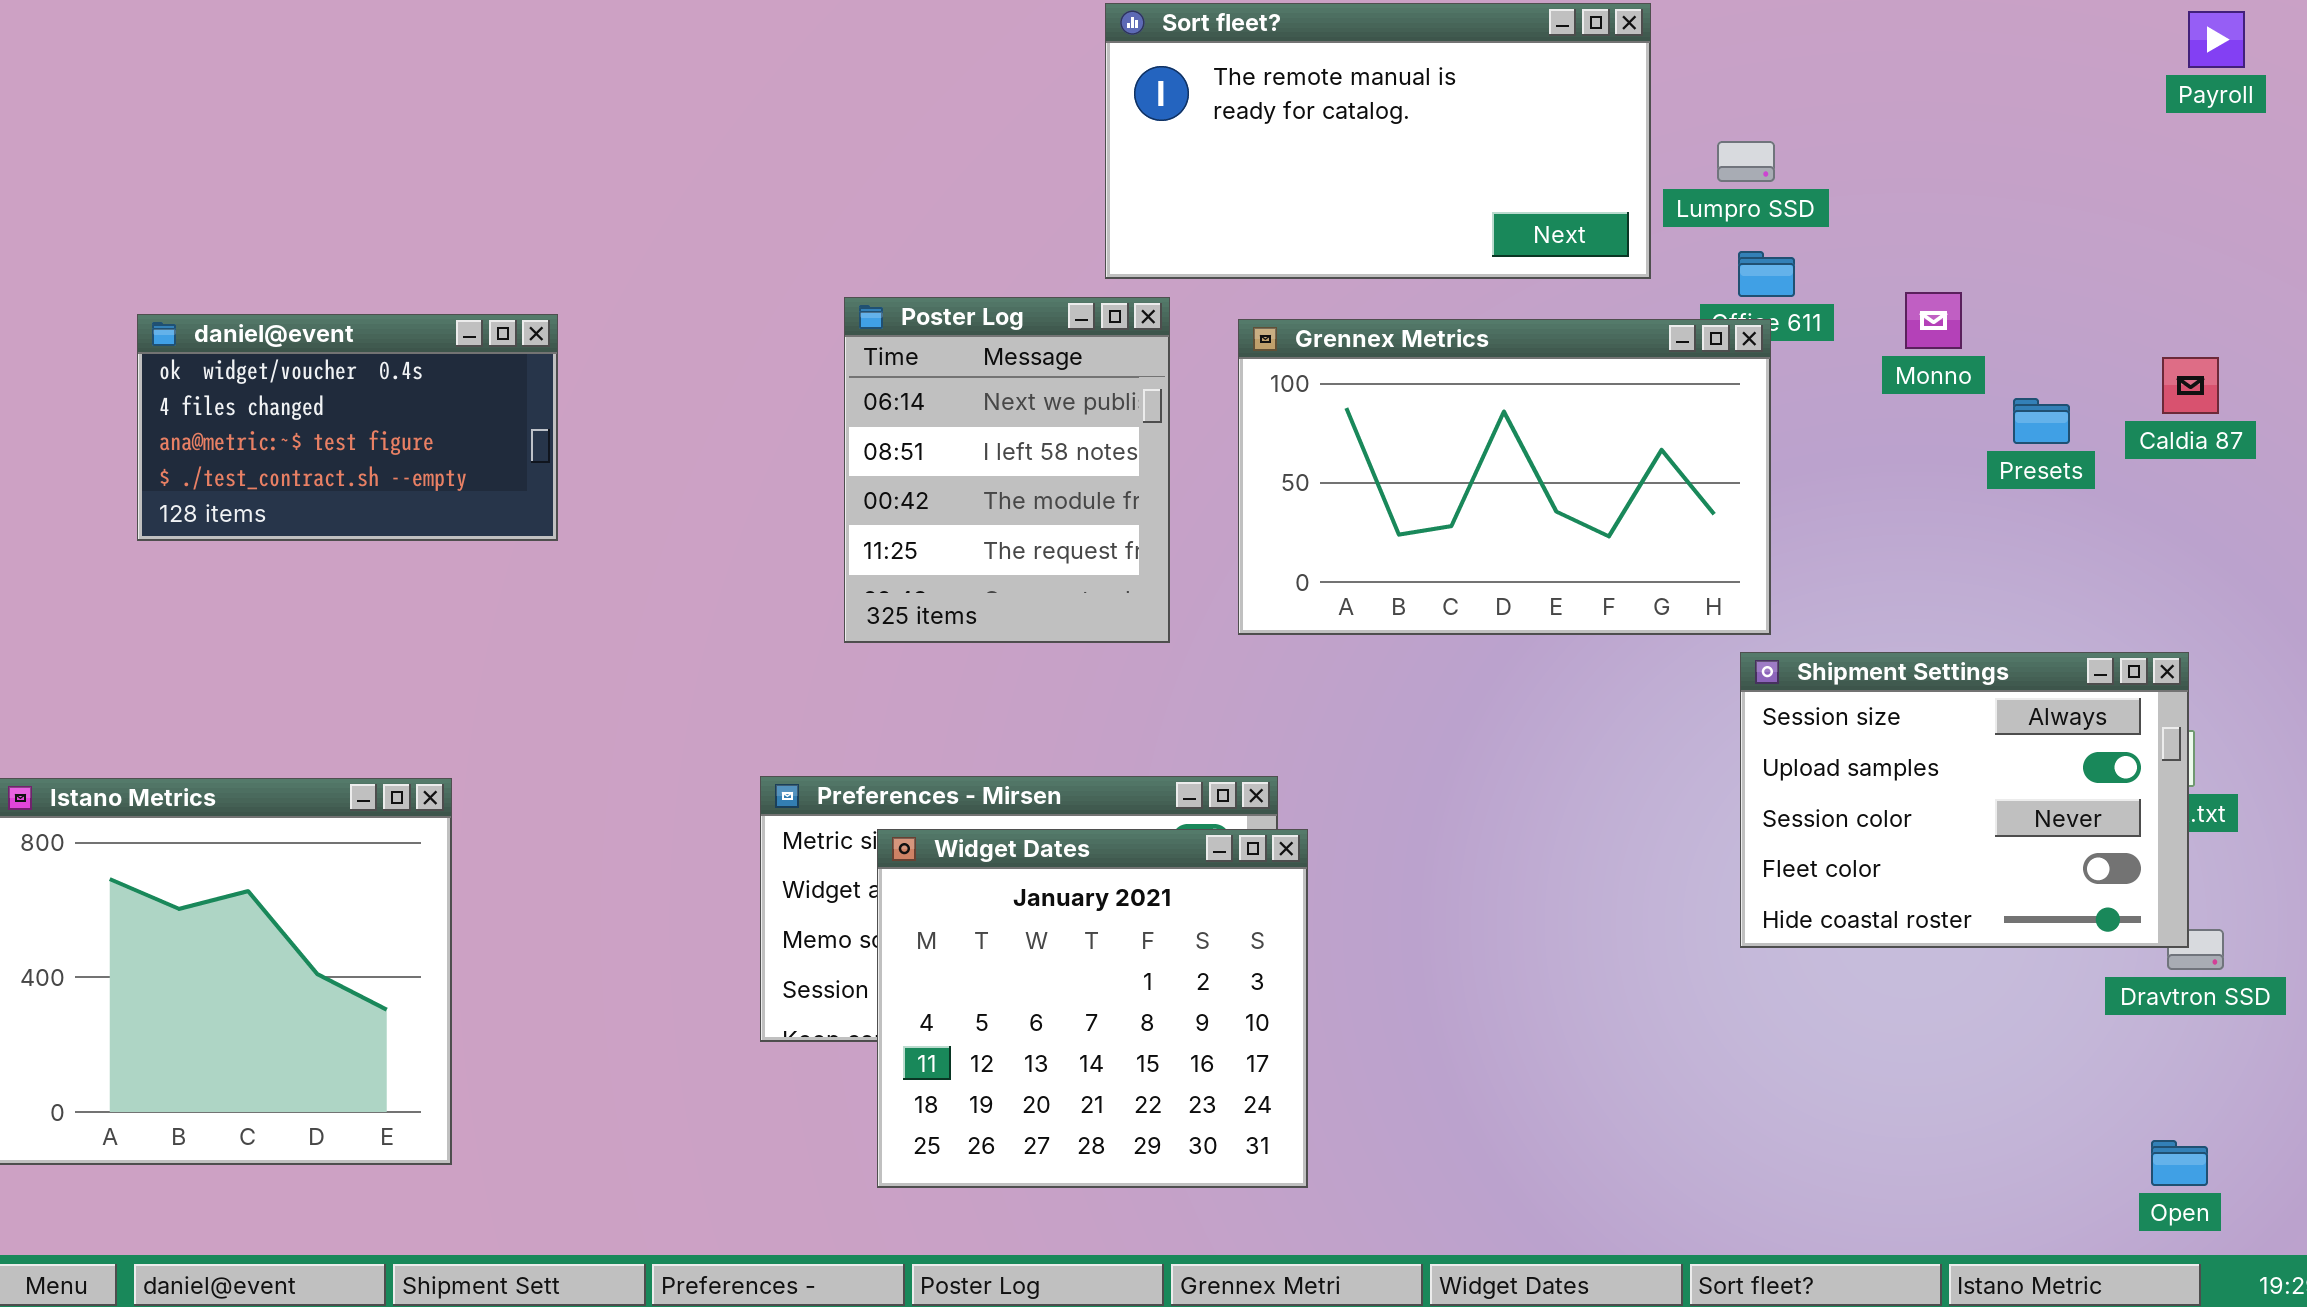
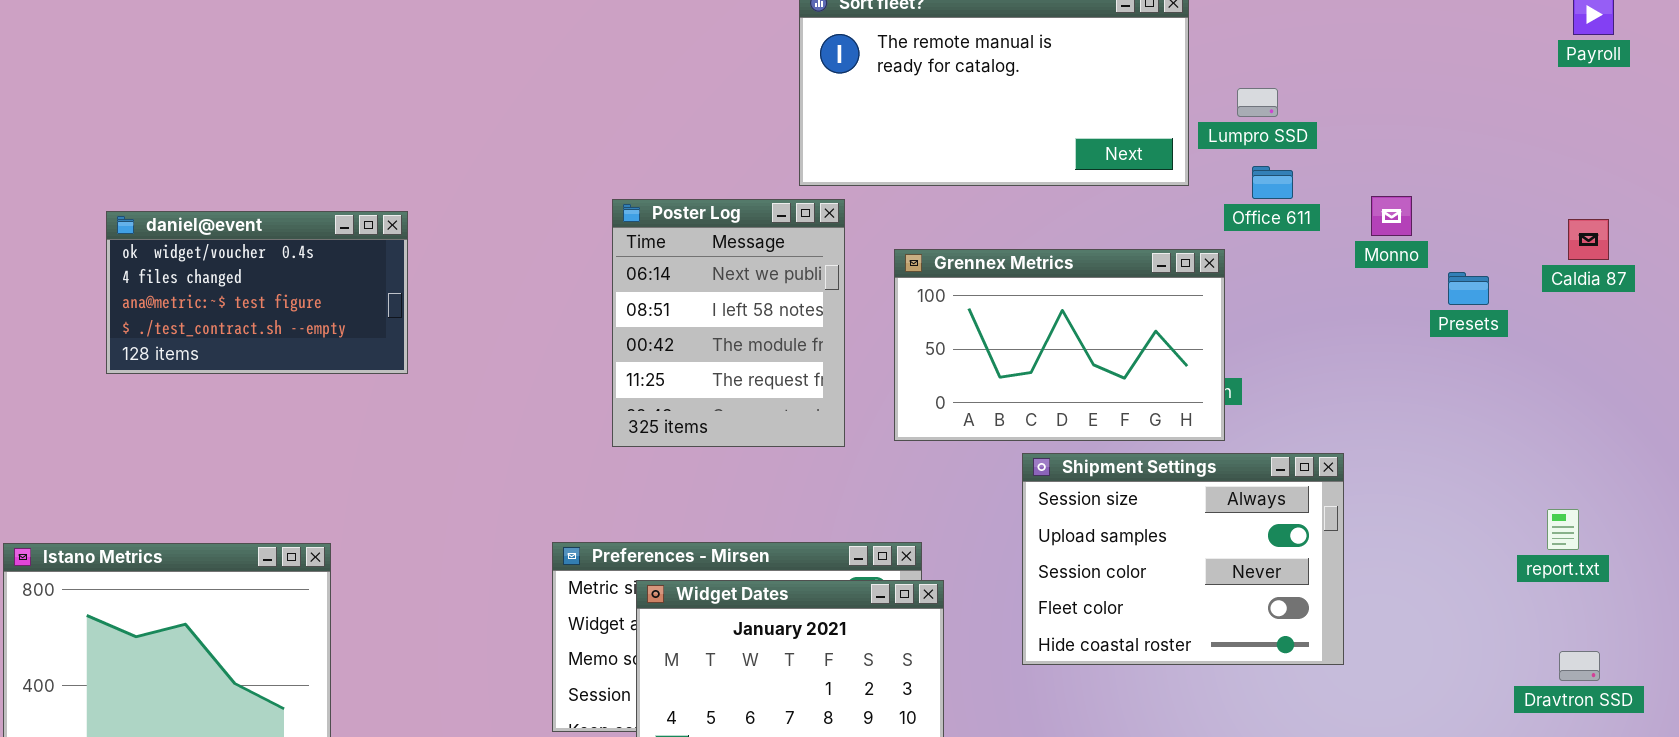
Grennex Metrics: [1238,319,1771,635] -> [894,249,1225,441], resized
Caldia 87: [2162,357,2219,414] -> [1568,219,1609,260], moved
Shipment Settings: [1740,652,2189,948] -> [1022,453,1344,665], moved

